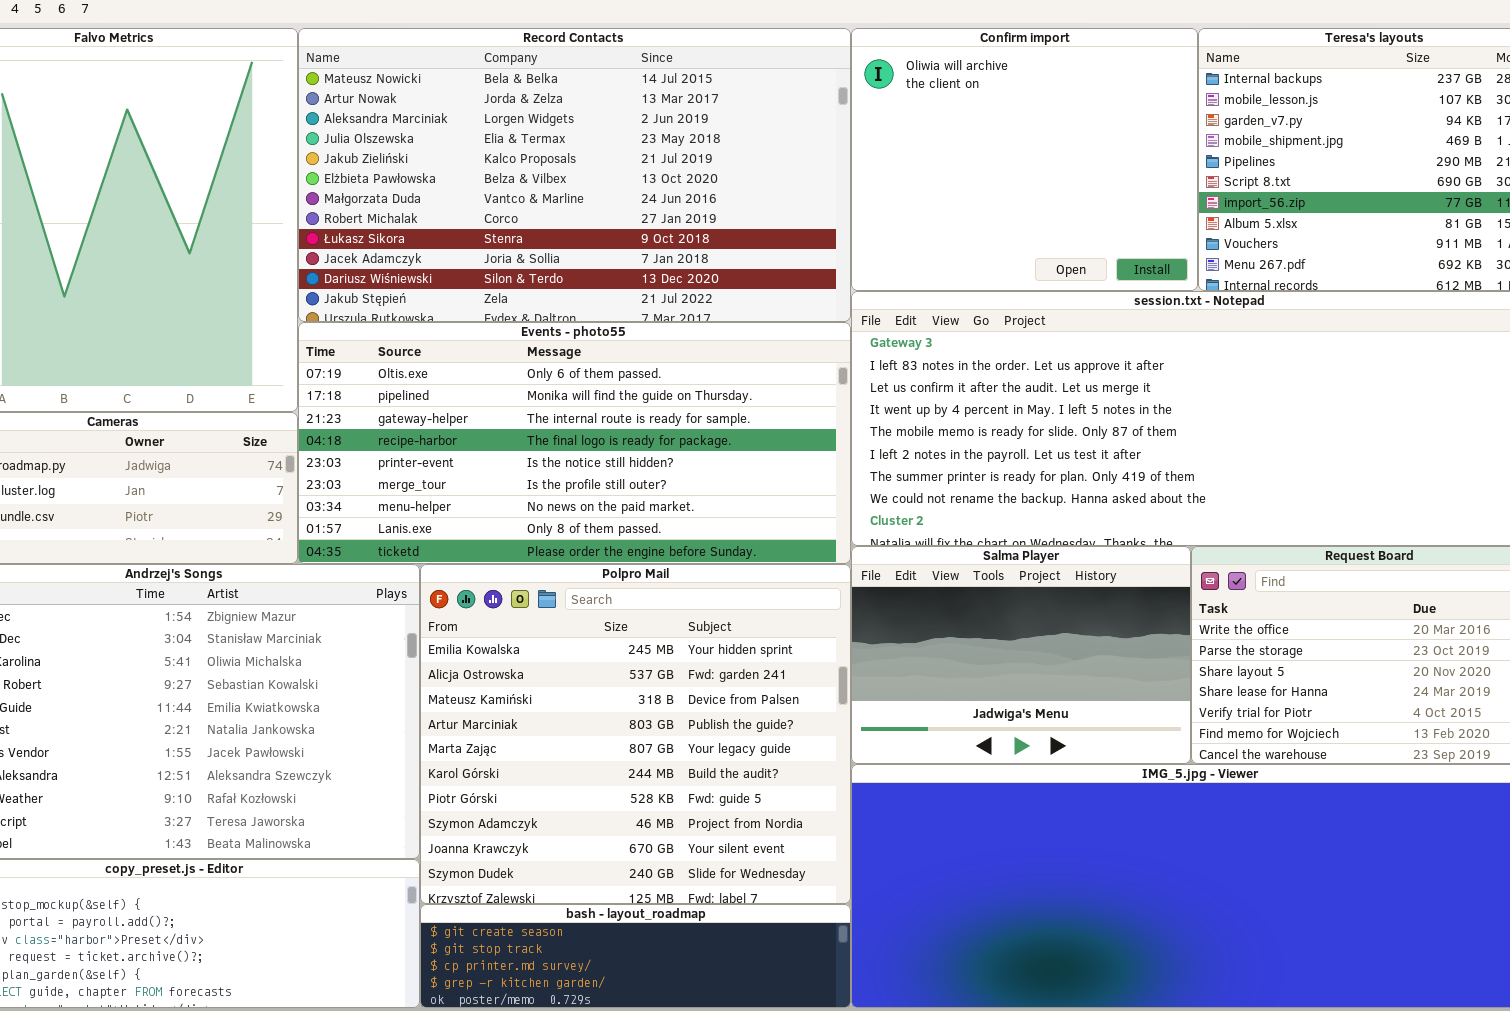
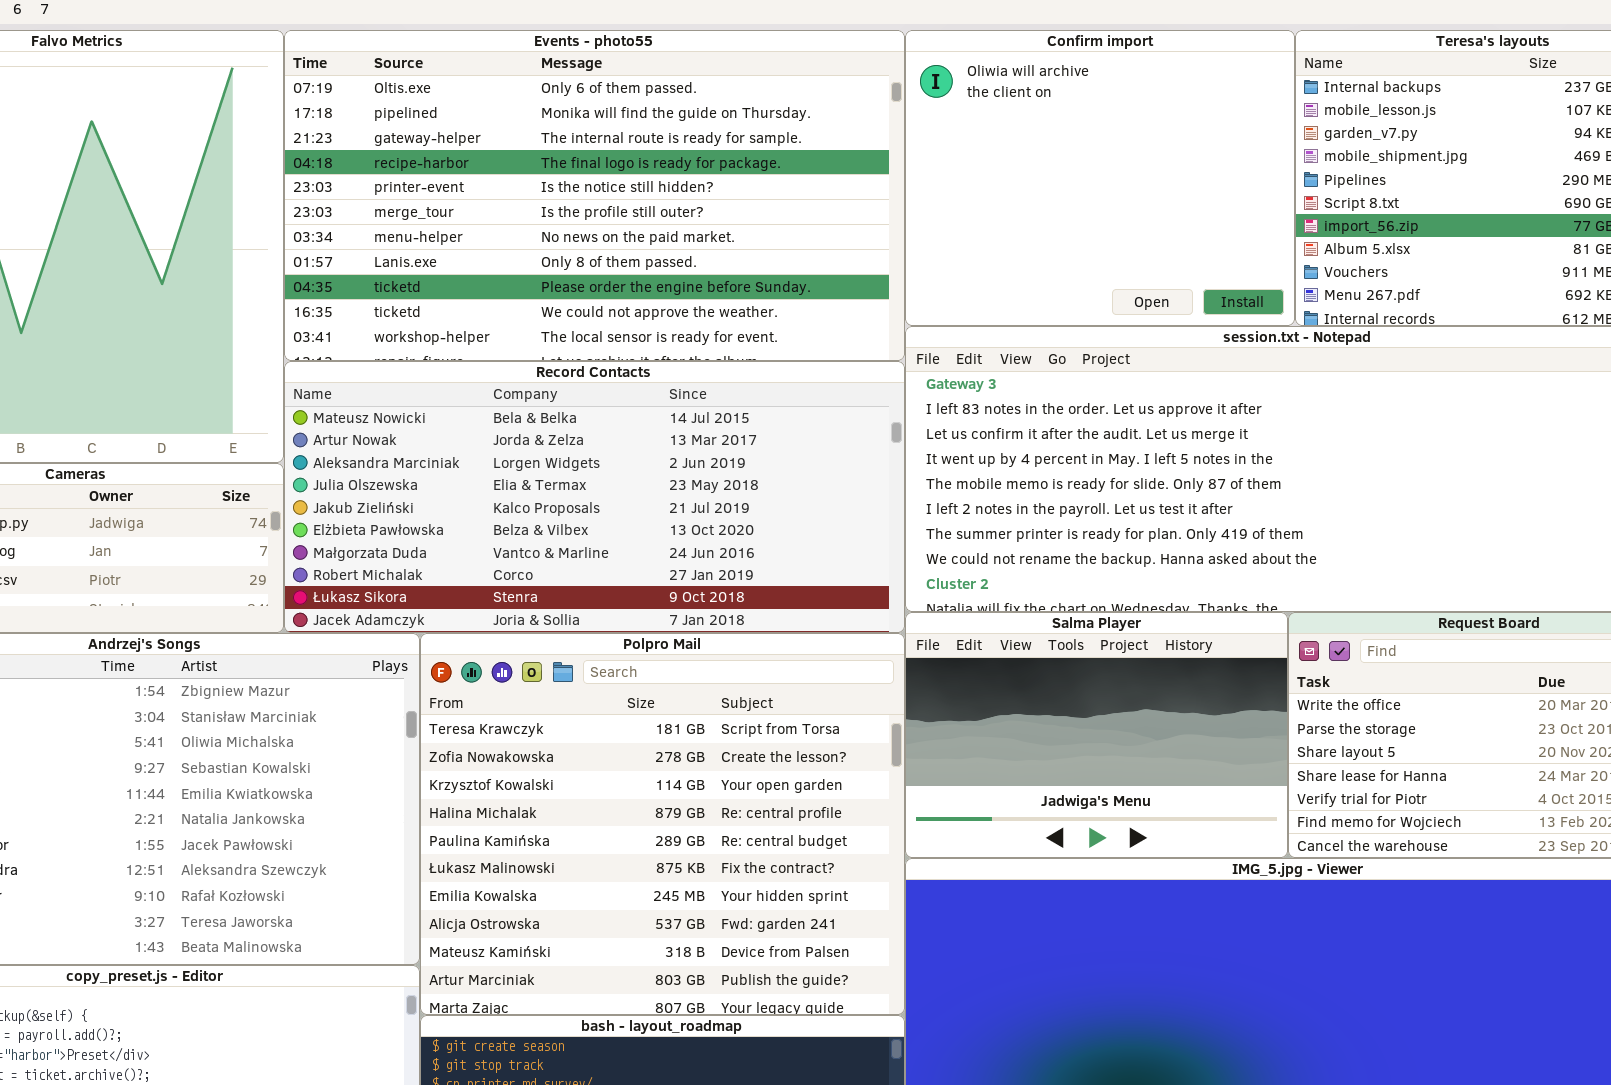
Record Contacts: [298,28,851,322] -> [284,361,905,633], moved, resized
Events - photo55: [298,322,851,564] -> [284,30,905,361], moved, resized
Polpro Mail: [420,564,851,904] -> [420,633,905,1015], scrolled up 6 rows

